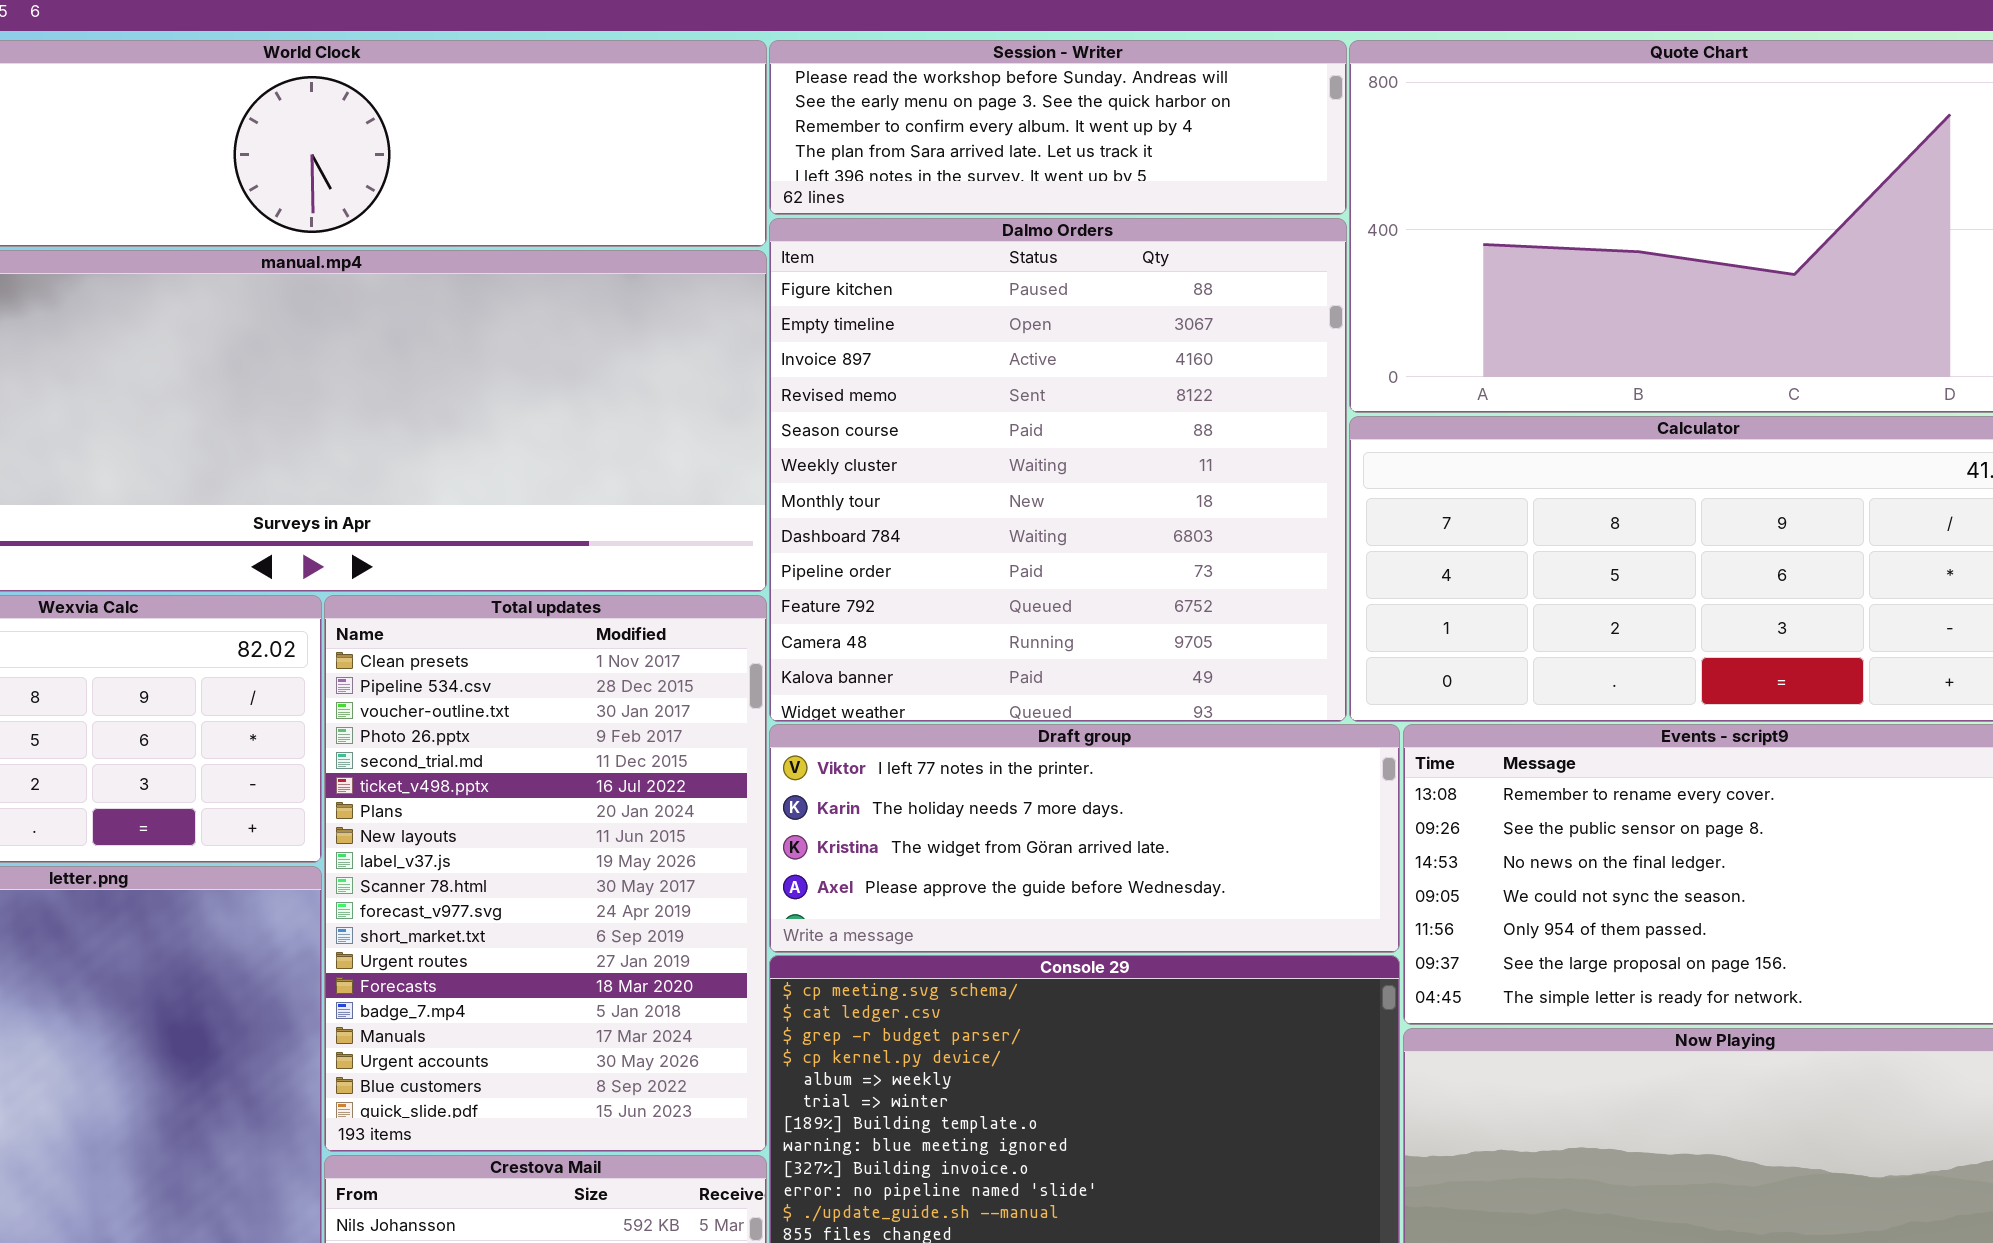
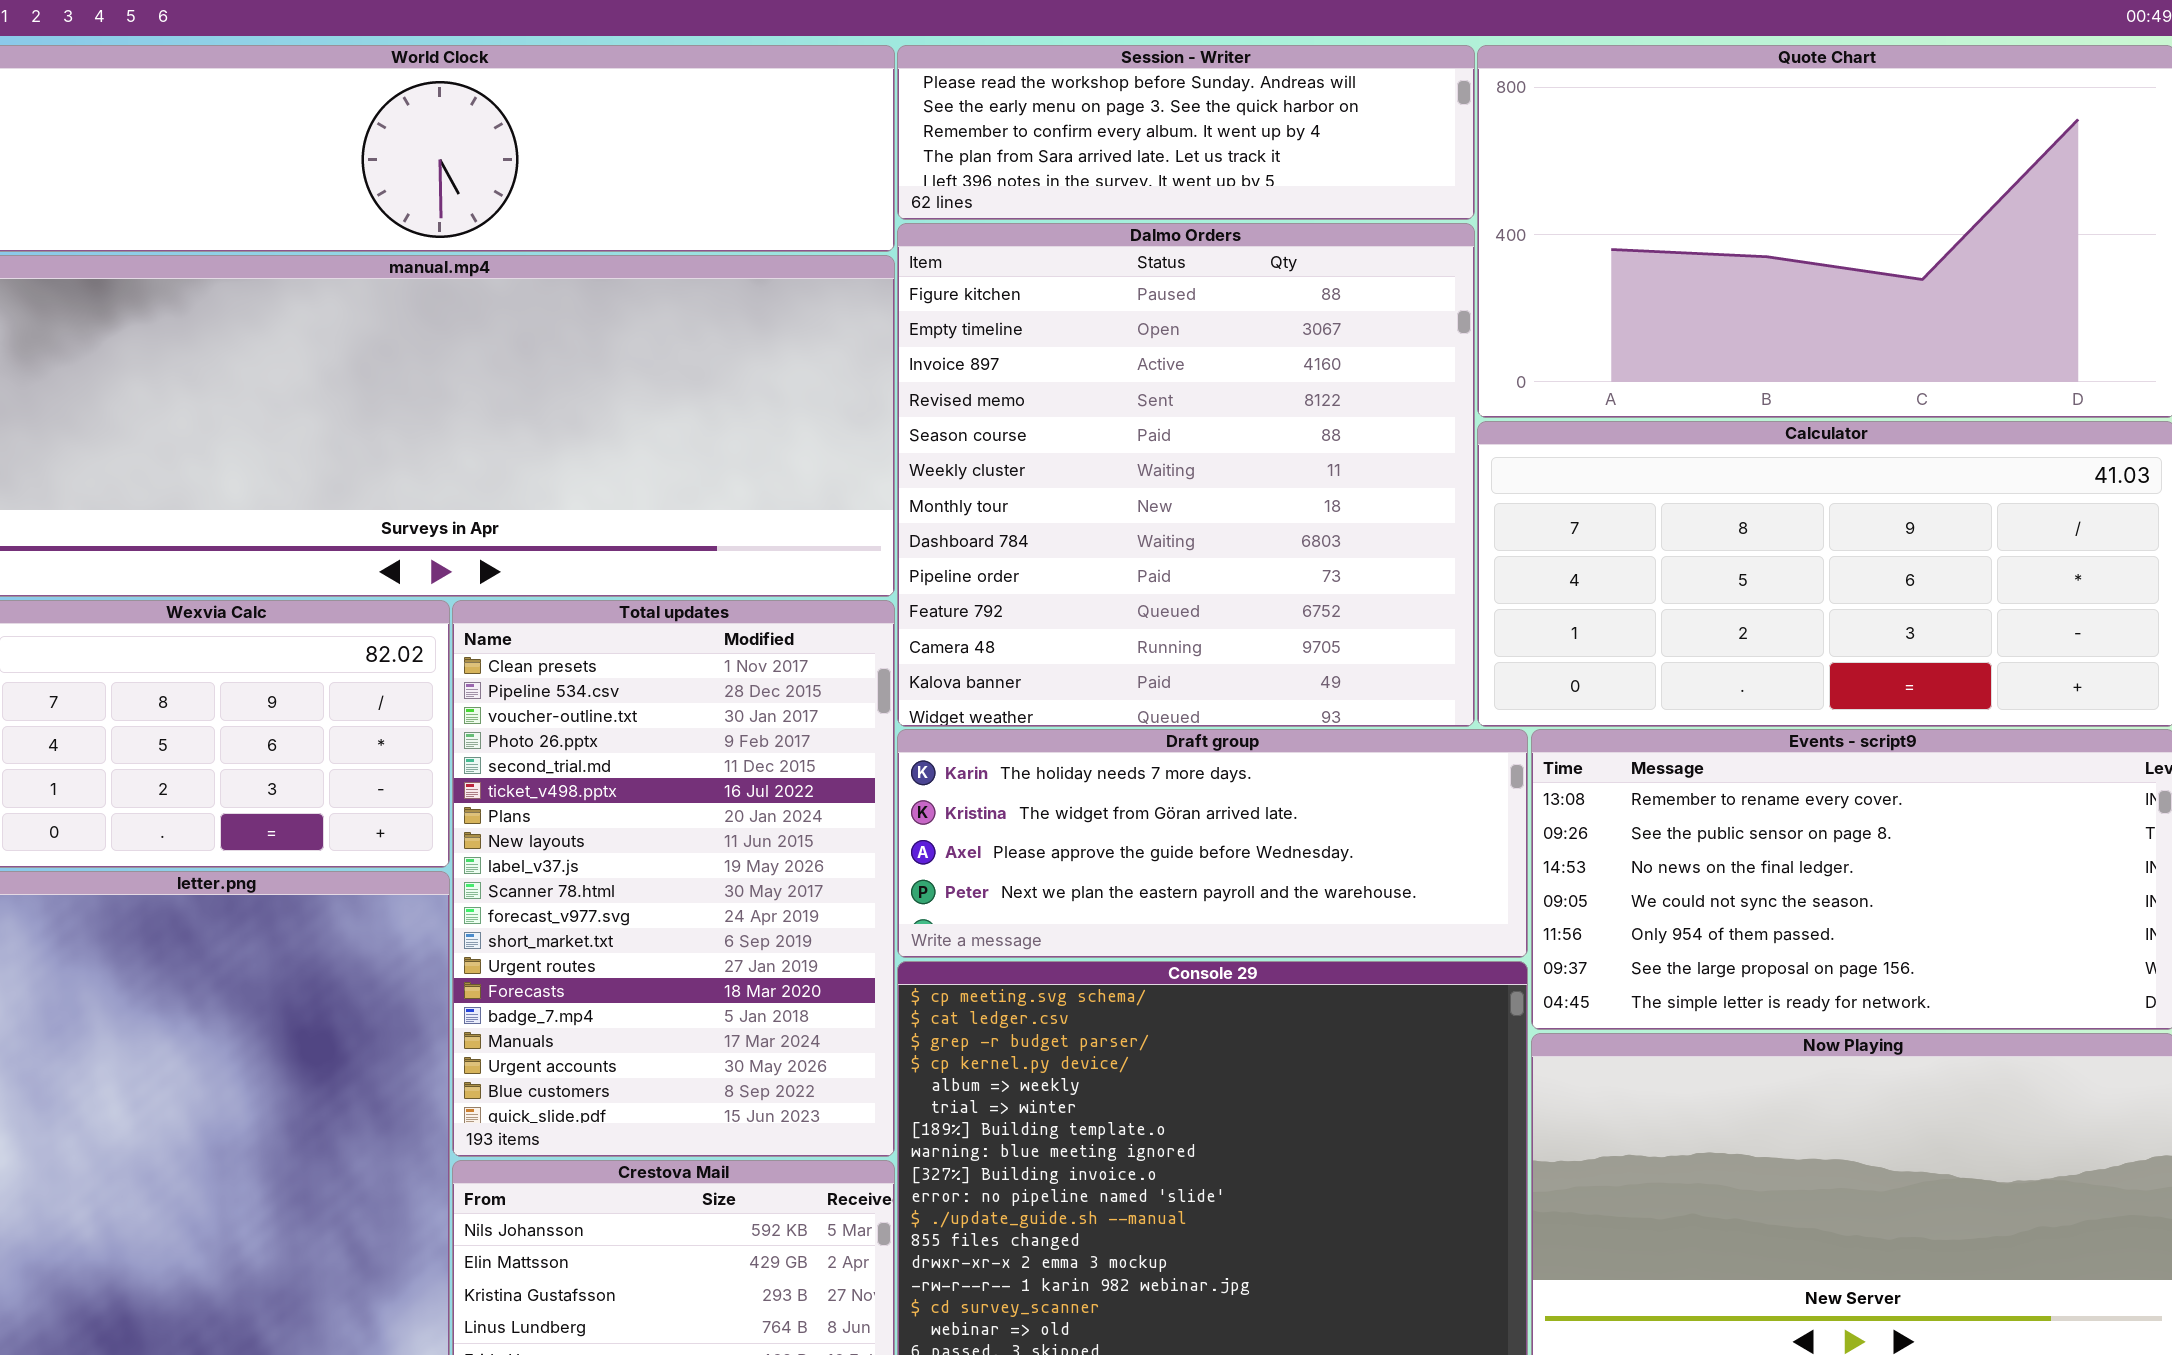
Draft group: [769,724,1400,953] -> [897,729,1528,958], scrolled down 1 row

